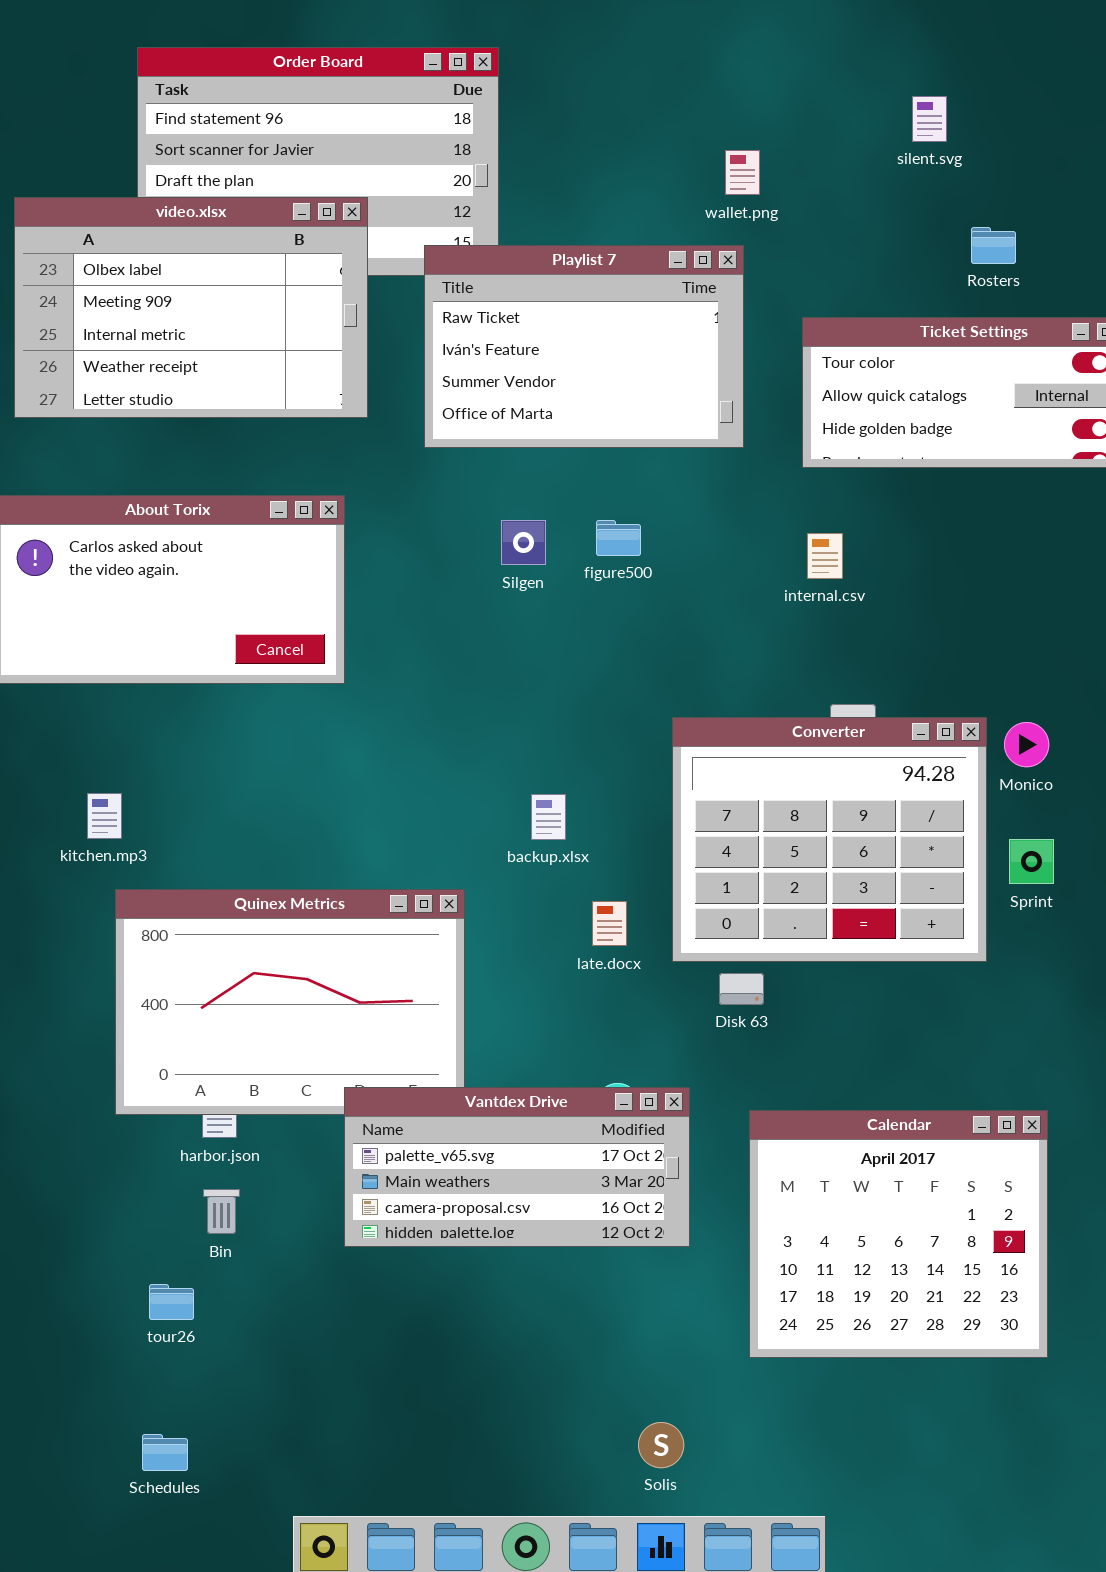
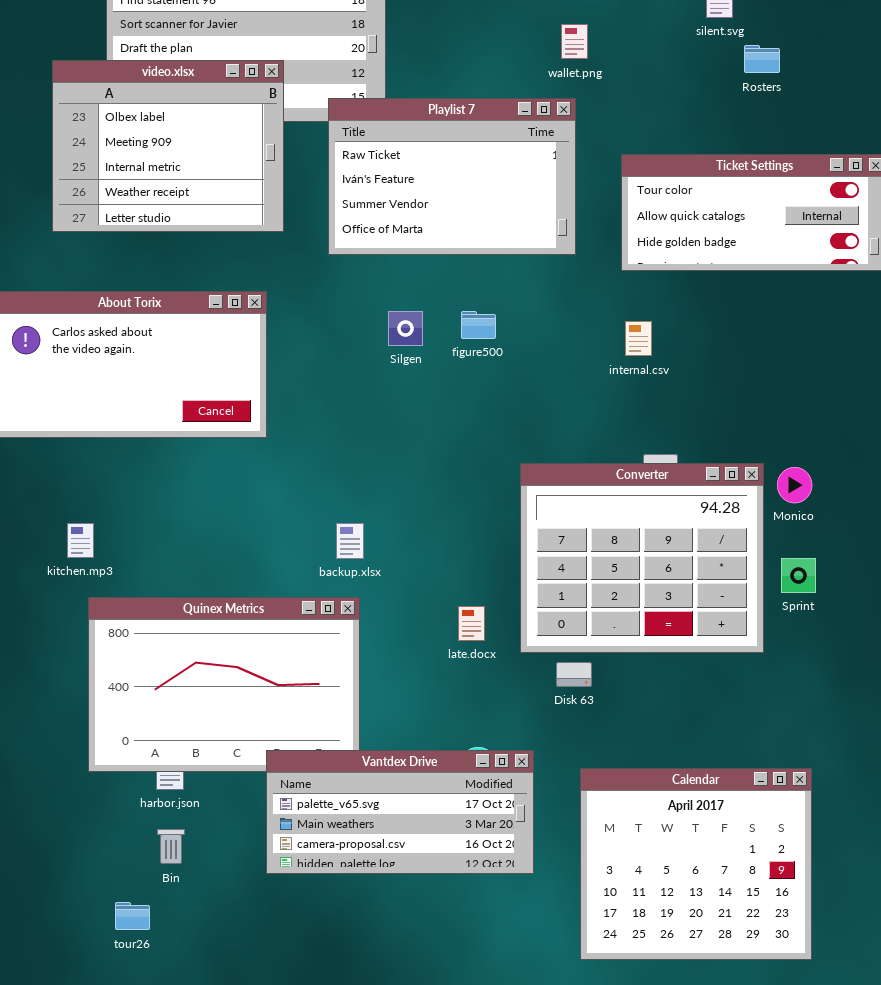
video.xlsx: [14,197,368,418] -> [52,60,284,232], resized
Rosters: [971,227,1016,264] -> [744,45,780,73], moved
backup.xlsx: [531,794,566,840] -> [336,523,364,559], moved

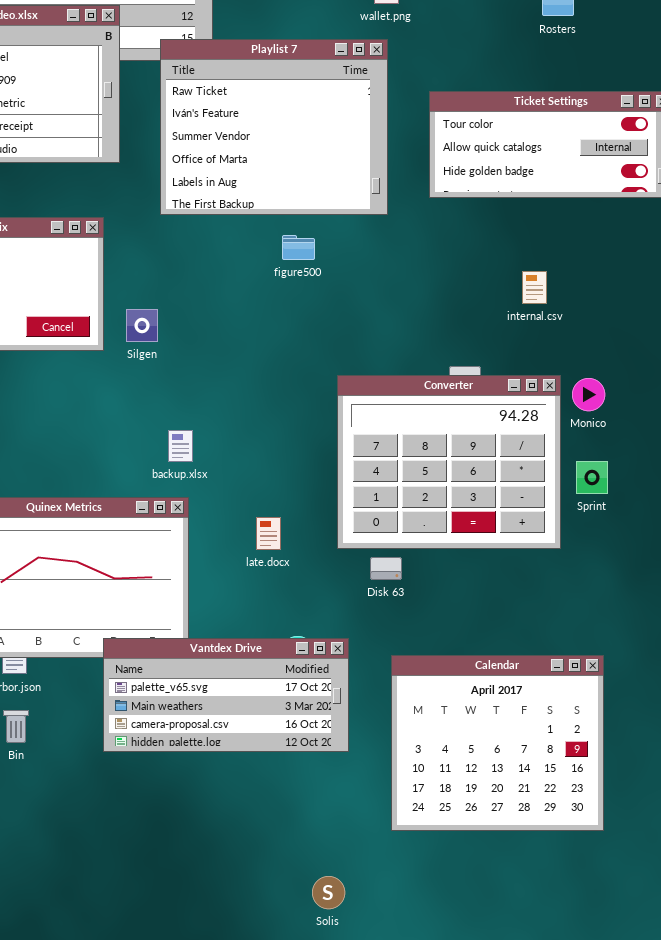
Playlist 7: [328,98,576,255] -> [160,39,388,215], resized
Silgen: [388,311,423,346] -> [126,309,158,342], moved
internal.csv: [625,321,652,356] -> [522,271,547,304], moved
late.docx: [458,606,485,641] -> [256,517,281,550], moved

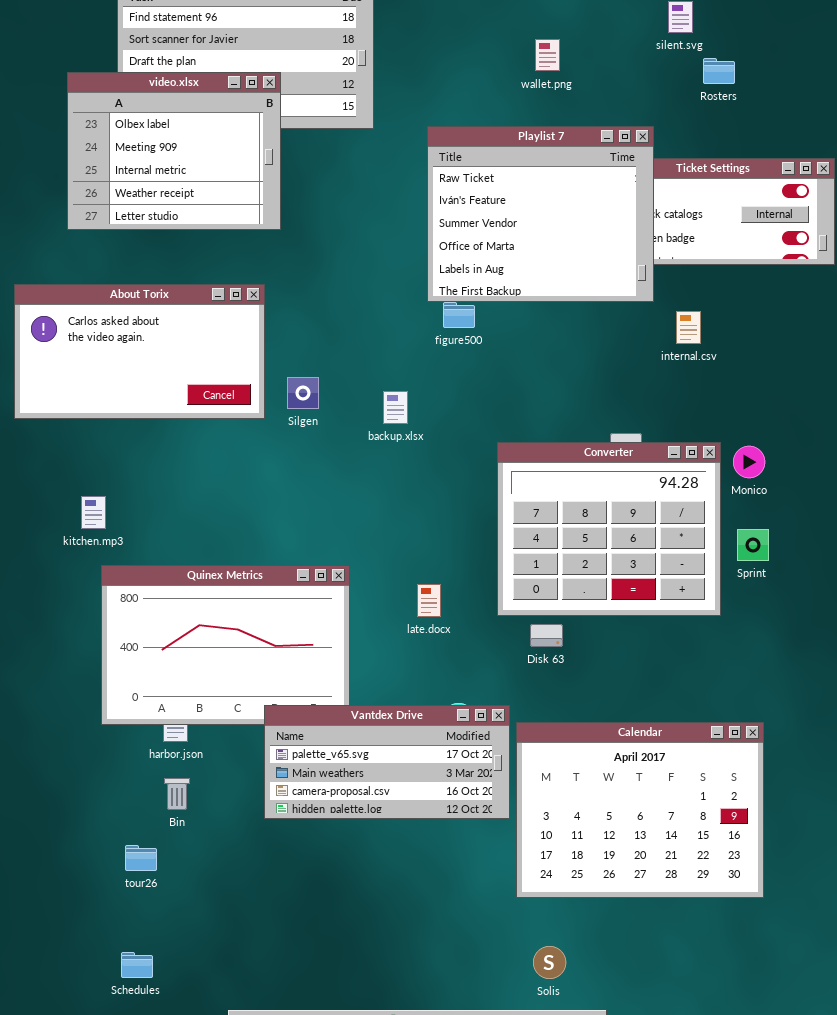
Playlist 7: [160,39,388,215] -> [427,126,654,302], moved
internal.csv: [522,271,547,304] -> [676,311,701,344], moved
backup.xlsx: [168,430,193,462] -> [383,391,408,424], moved
Calendar: [391,655,604,831] -> [516,722,764,898], resized
Solis: [312,876,345,909] -> [533,946,566,979], moved

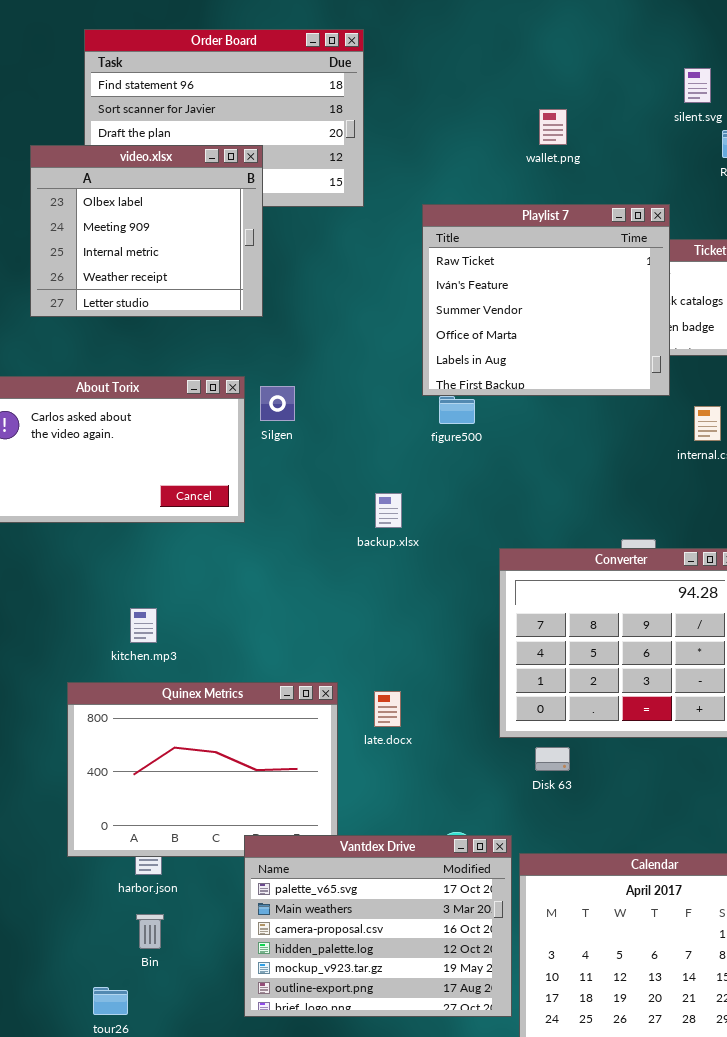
Silgen: [287,377,319,409] -> [260,386,295,421], moved
kitchen.mp3: [81,496,106,529] -> [130,608,157,643], moved
late.docx: [417,584,441,617] -> [374,691,401,727], moved
Vantdex Drive: [264,705,510,819] -> [244,835,512,1017], resized

